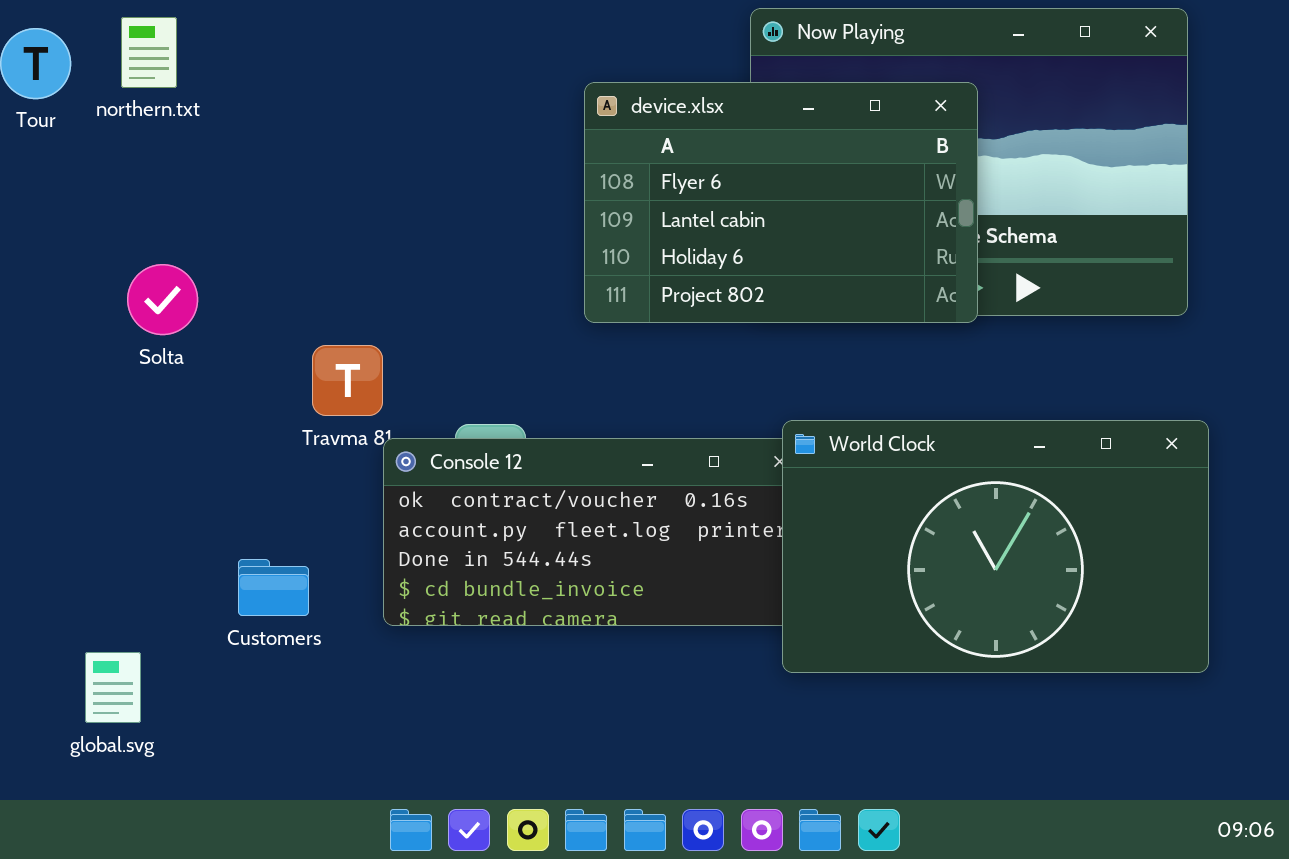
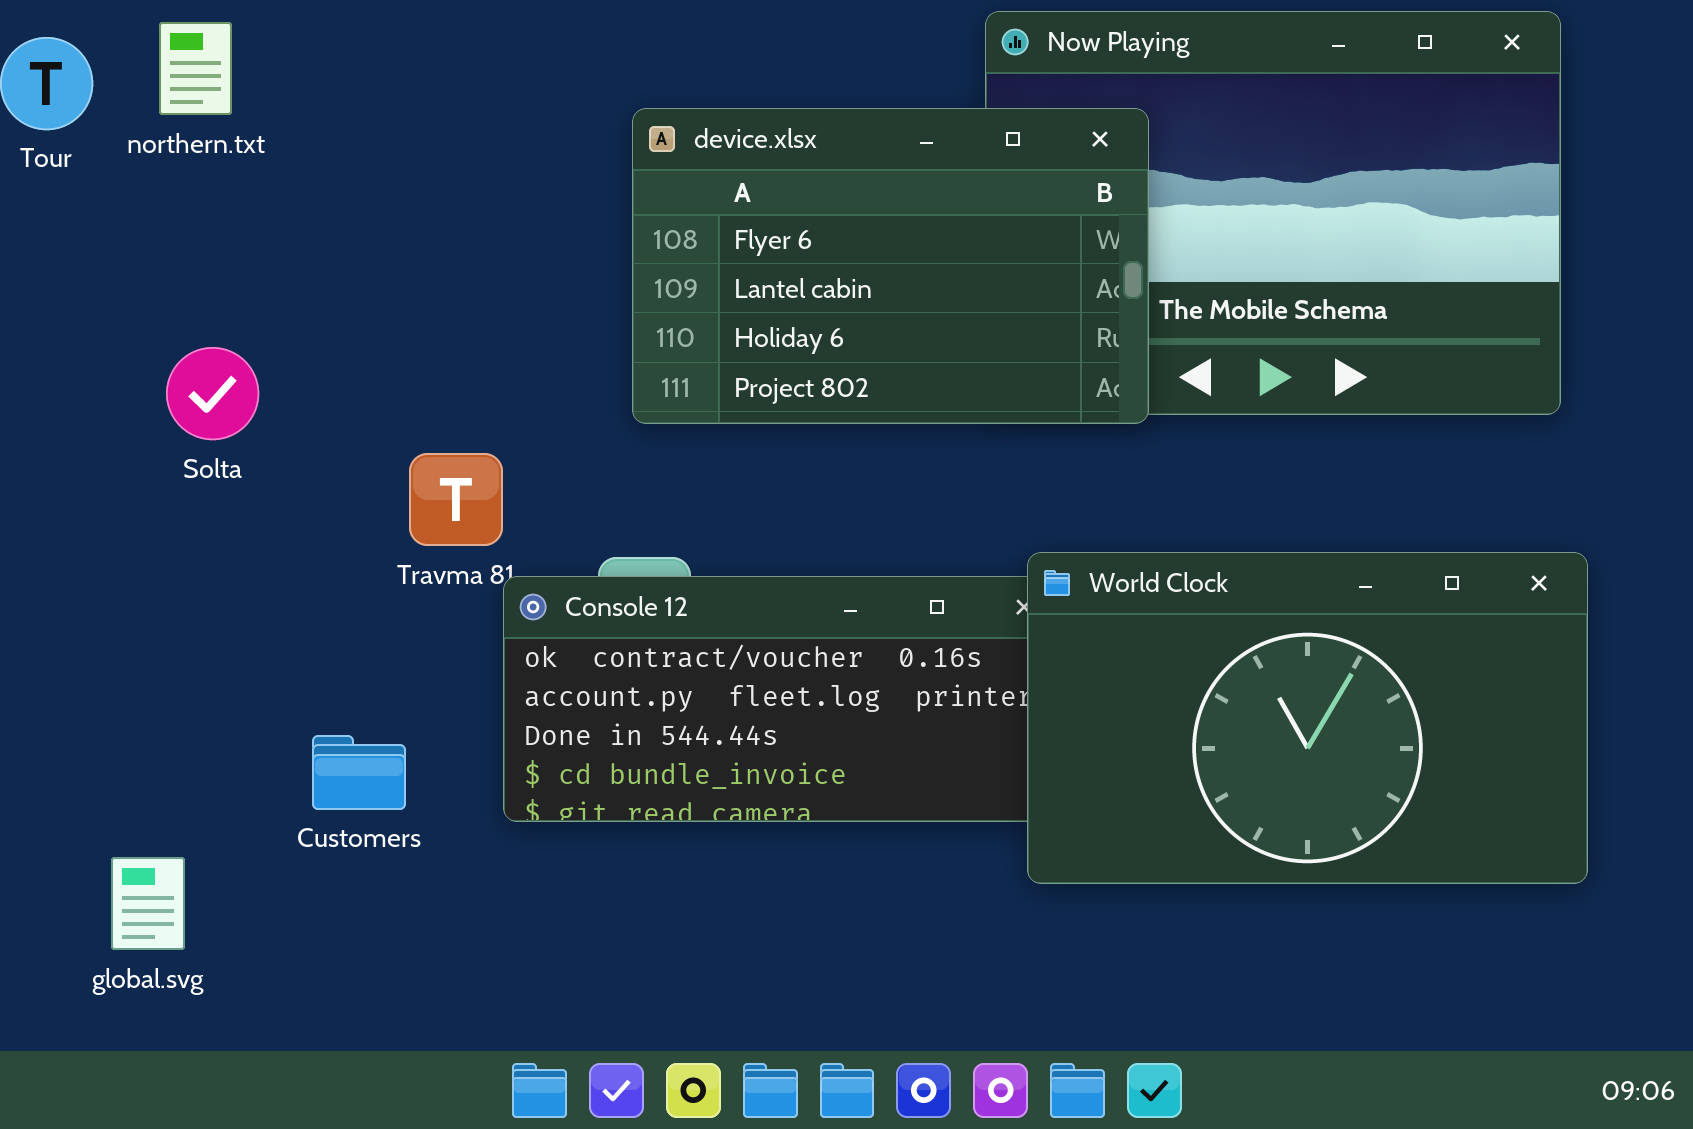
device.xlsx: [584,82,978,323] -> [632,108,1149,424], moved

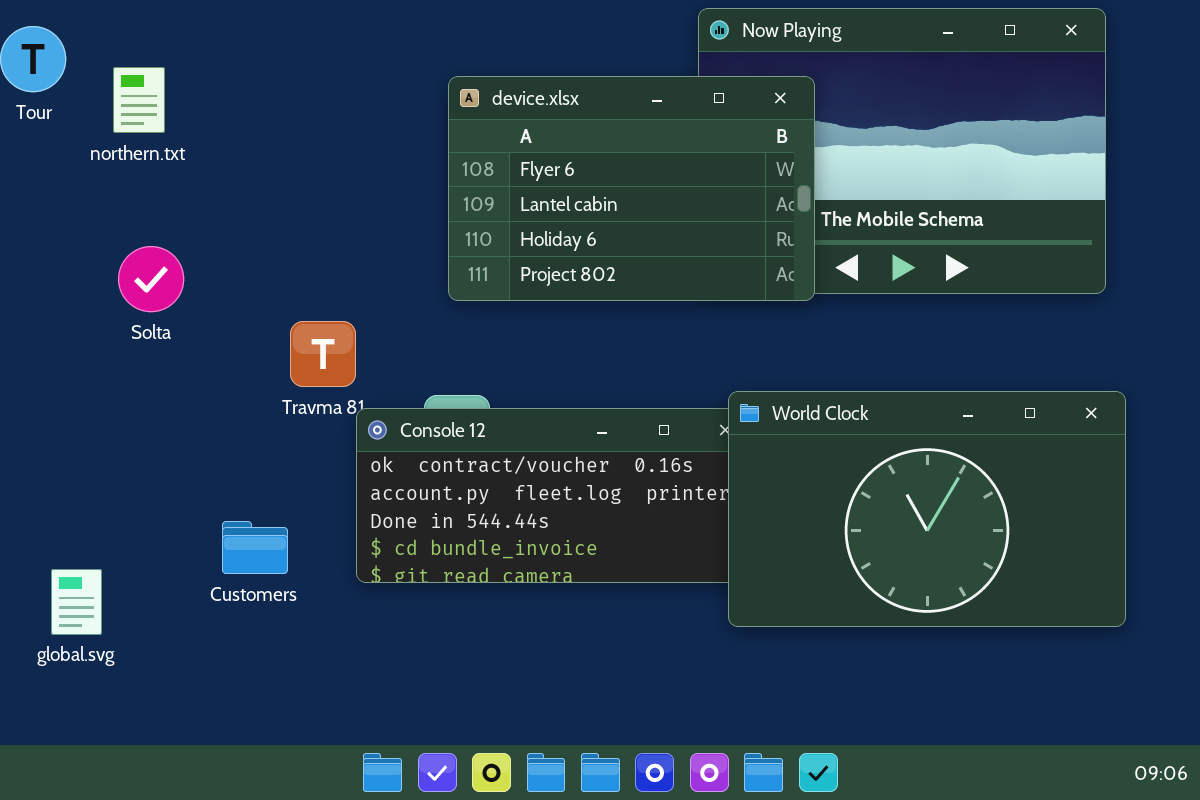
northern.txt: [159,22,232,115] -> [113,67,165,133], moved
global.svg: [111,857,185,950] -> [51,569,102,635], moved

